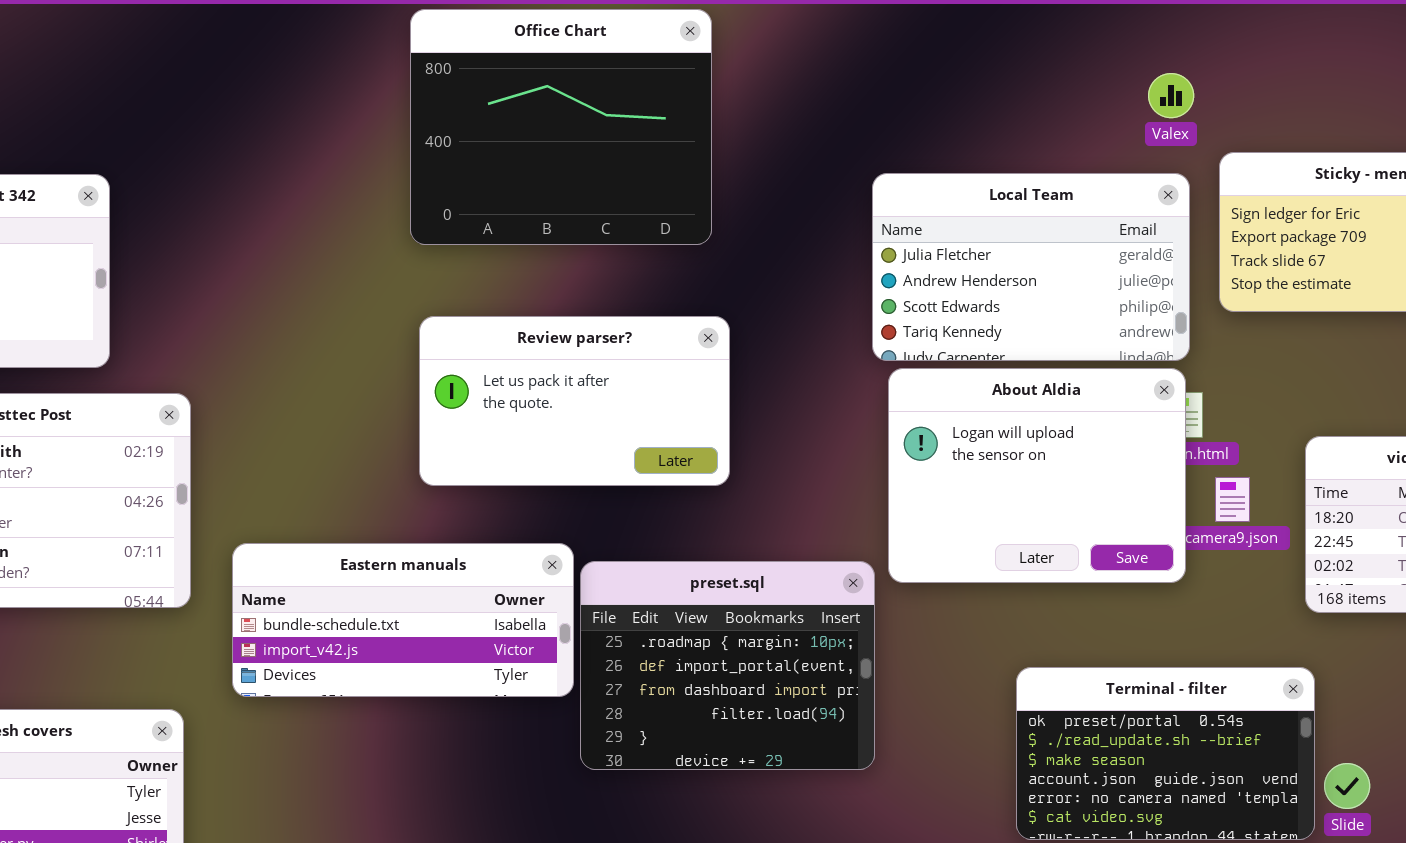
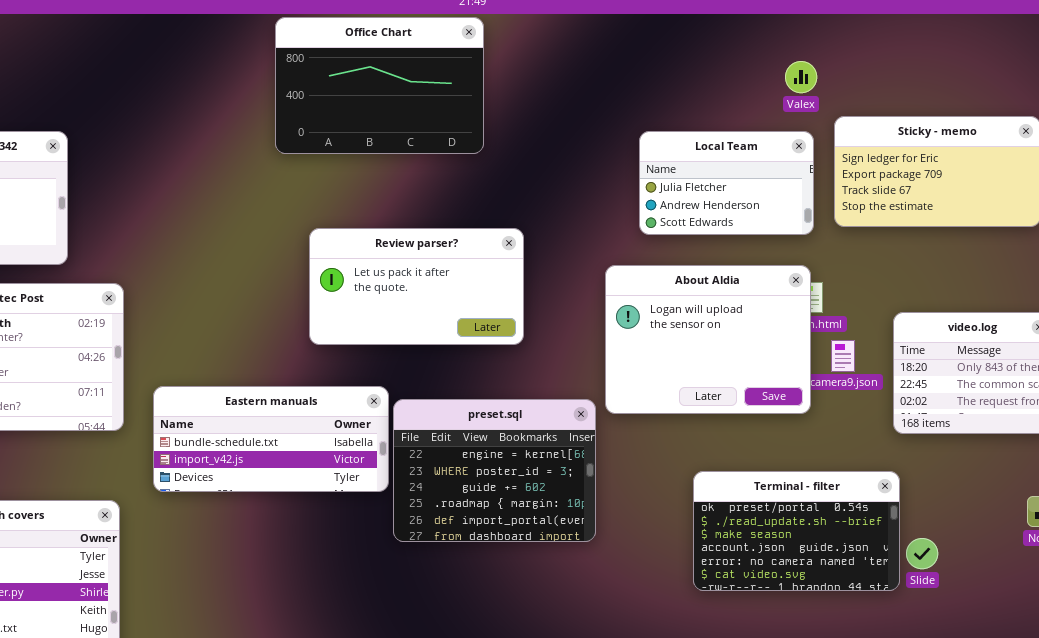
Office Chart: [410,9,712,245] -> [275,17,484,154], resized
Local Team: [872,173,1190,361] -> [639,131,814,235], resized
Review parser?: [419,316,730,486] -> [309,228,524,345], moved
preset.sql: [580,561,875,770] -> [393,399,596,542], scrolled up 3 rows

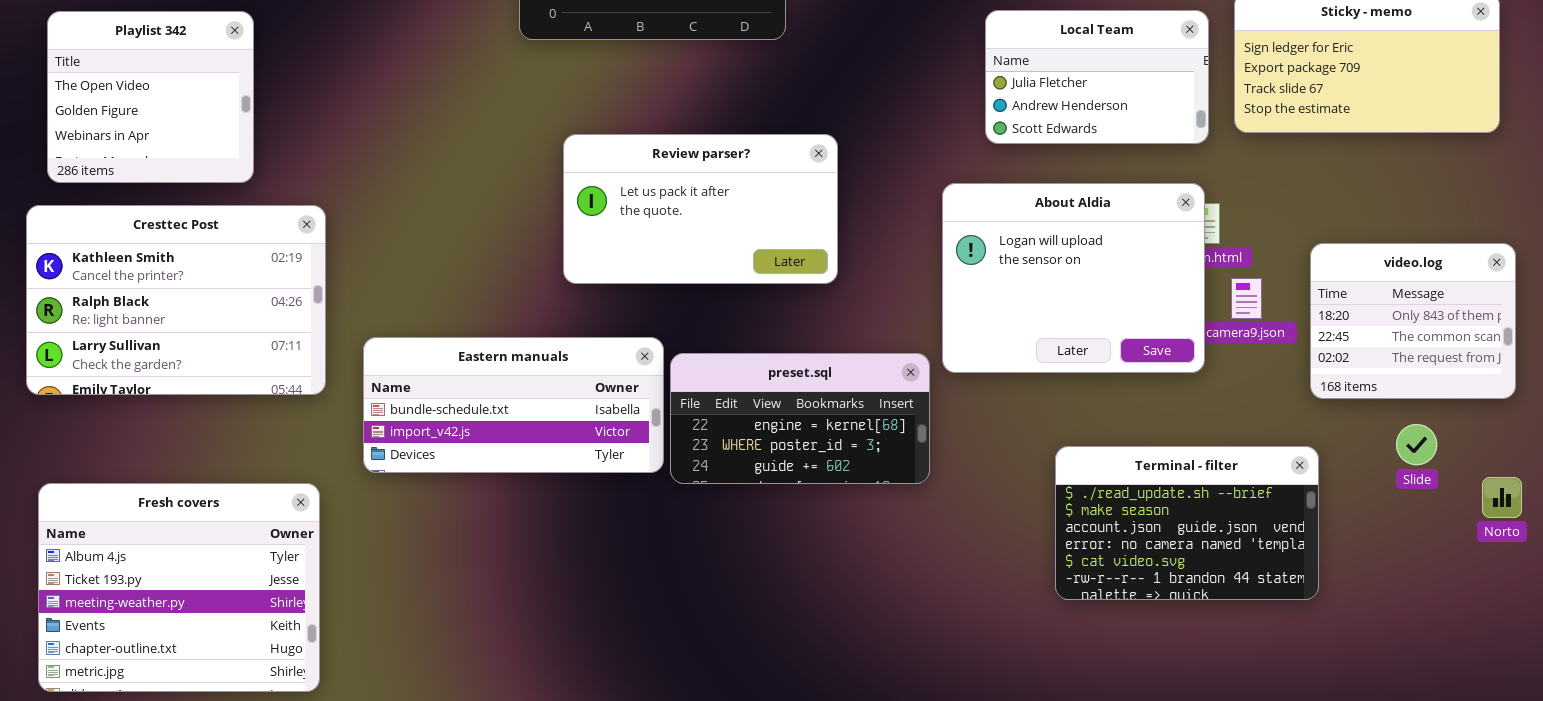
preset.sql: [393,399,596,542] -> [670,353,930,484], resized
Terminal - filter: [693,471,900,591] -> [1055,446,1319,600], scrolled down 1 row
Slide: [906,538,938,569] -> [1396,424,1437,465], moved

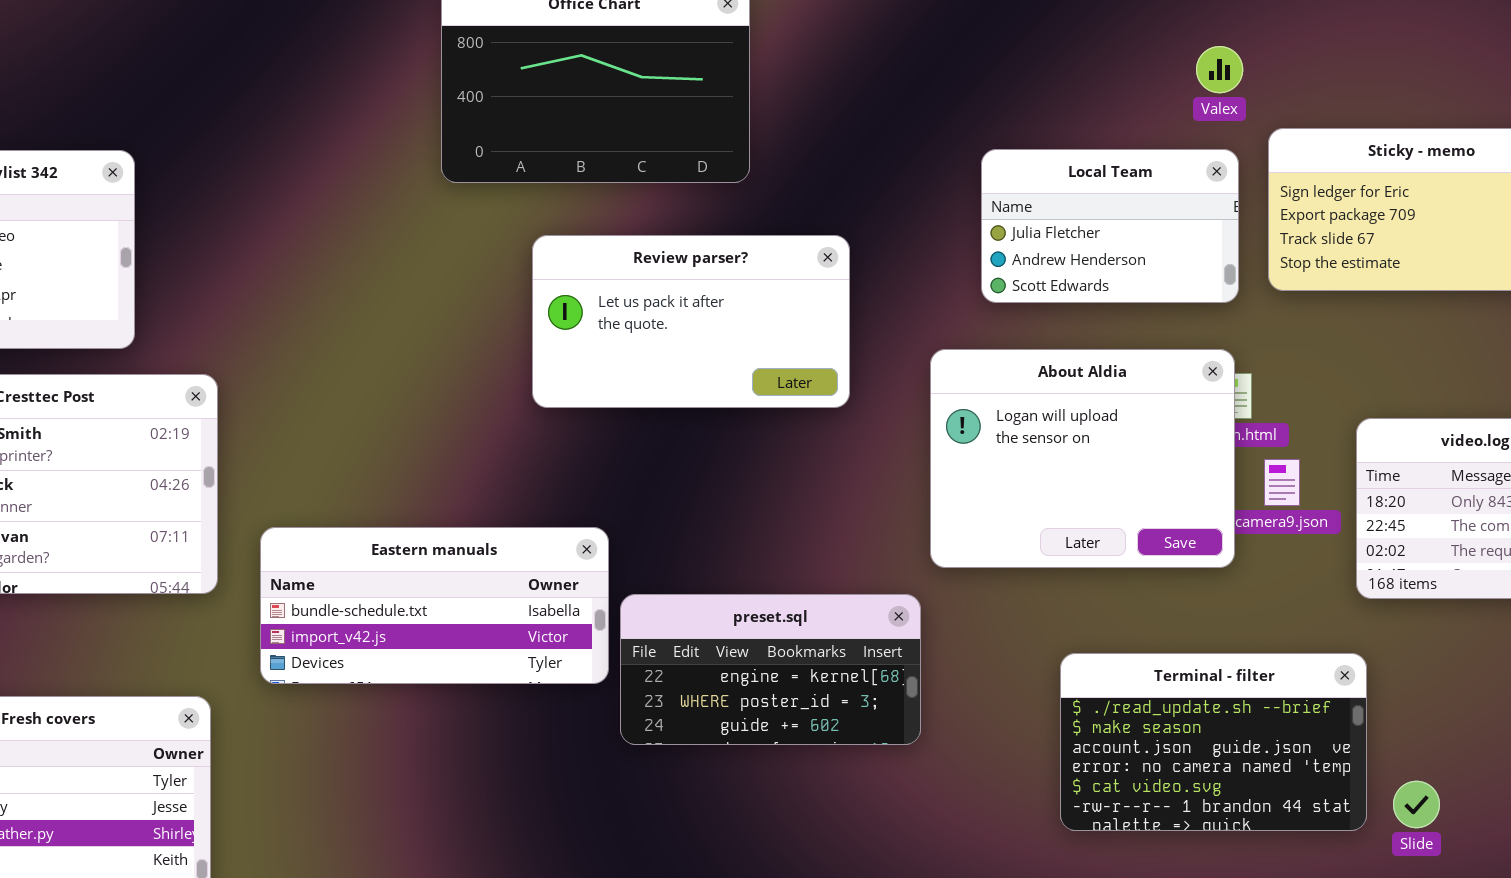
Review parser?: [563,134,838,284] -> [532,235,850,408], moved
preset.sql: [670,353,930,484] -> [620,594,921,745], moved
Slide: [1396,424,1437,465] -> [1393,781,1440,828], moved

